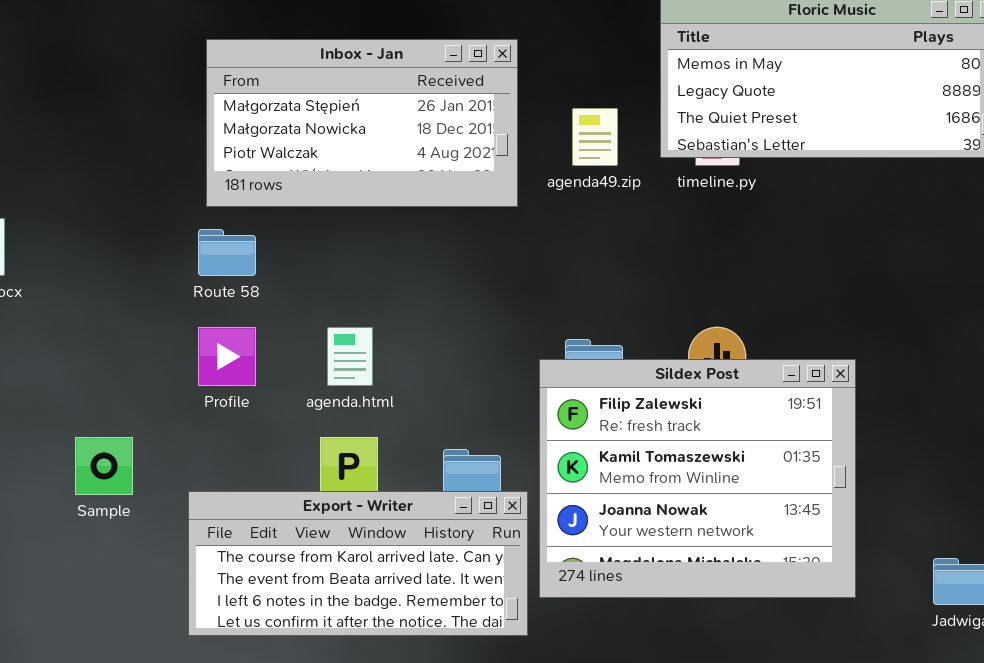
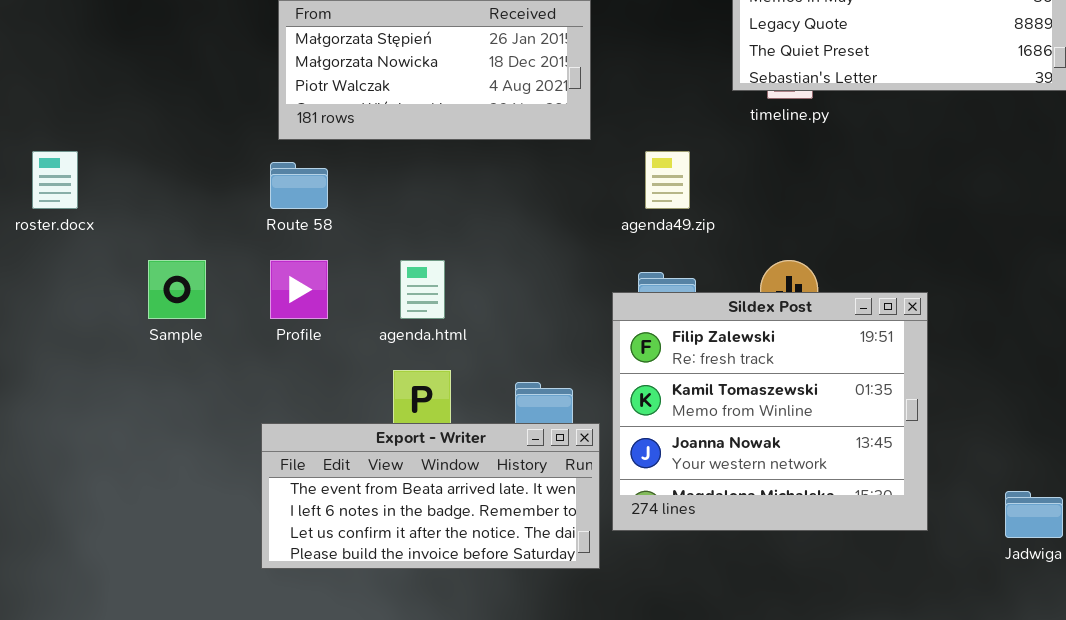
agenda49.zip: [572,108,618,166] -> [645,151,690,209], moved
Sample: [75,437,133,495] -> [148,260,206,319], moved
Export - Writer: [188,491,528,636] -> [261,423,600,569], scrolled down 1 row

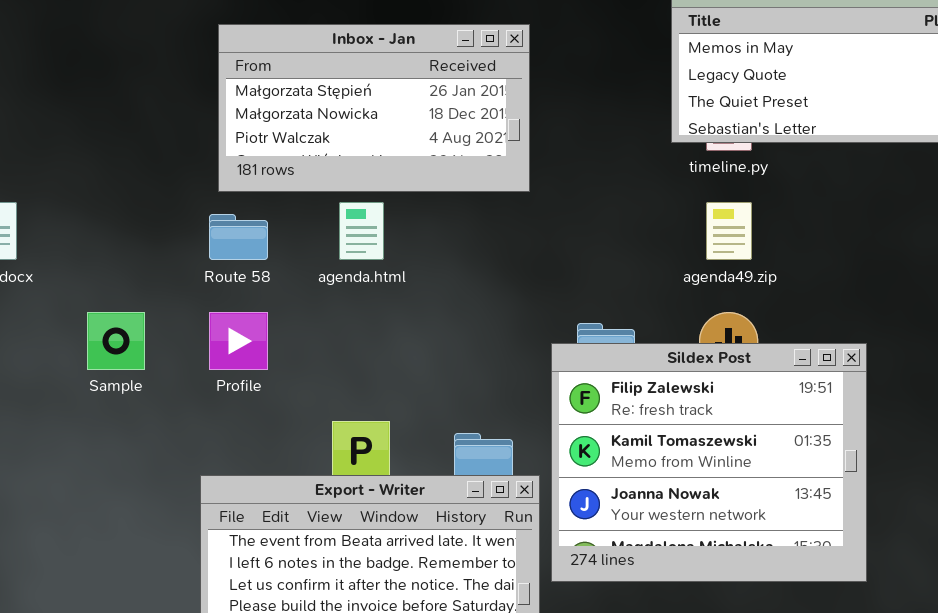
agenda49.zip: [645,151,690,209] -> [706,202,752,260], moved
agenda.html: [400,260,445,319] -> [339,202,384,260], moved

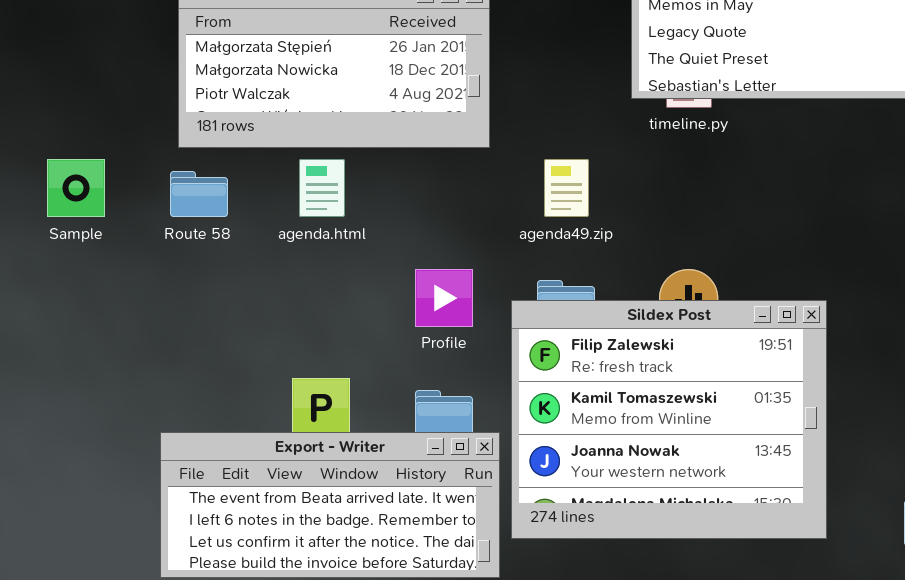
agenda49.zip: [706,202,752,260] -> [544,159,589,217], moved
Sample: [87,312,145,370] -> [47,159,105,217], moved
Profile: [209,312,268,370] -> [415,269,473,327], moved

